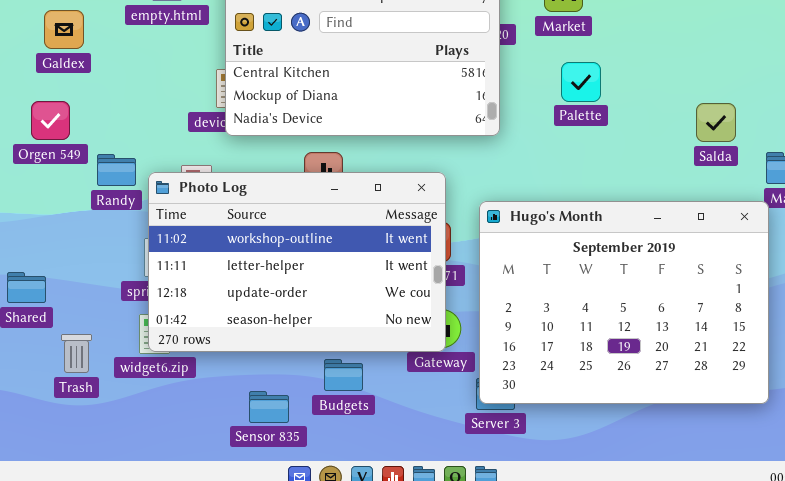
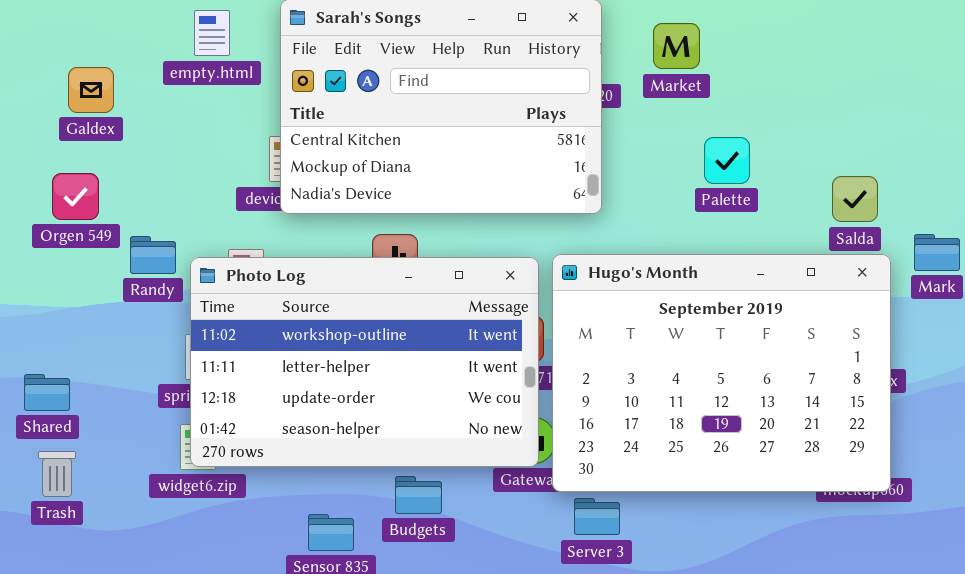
Palette: [561,62,601,102] -> [704,137,750,184], moved
Hugo's Month: [479,201,769,404] -> [552,254,891,492], moved
Trash: [61,334,92,373] -> [38,451,76,497], moved

